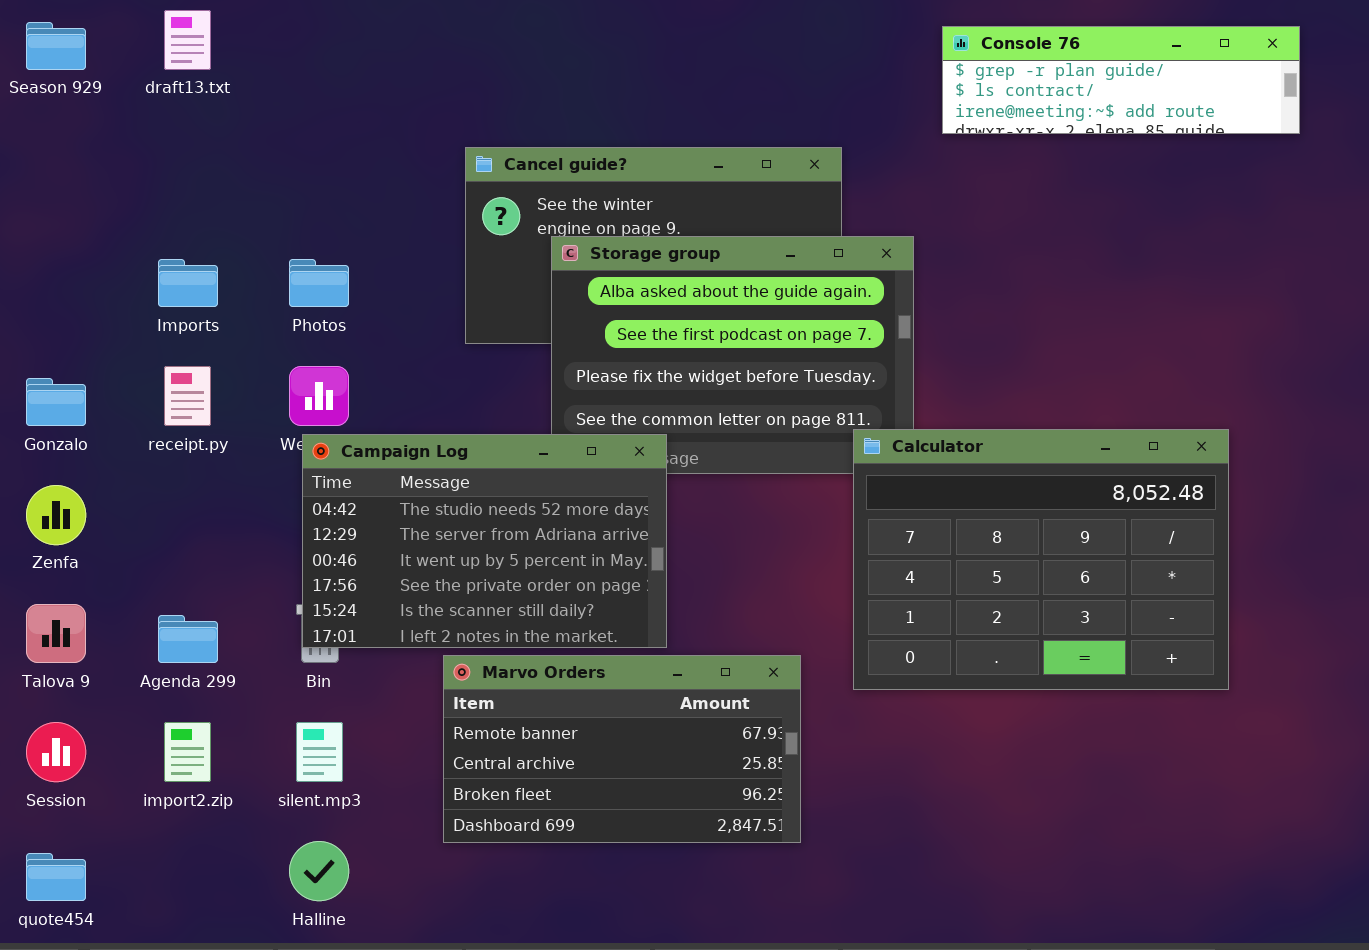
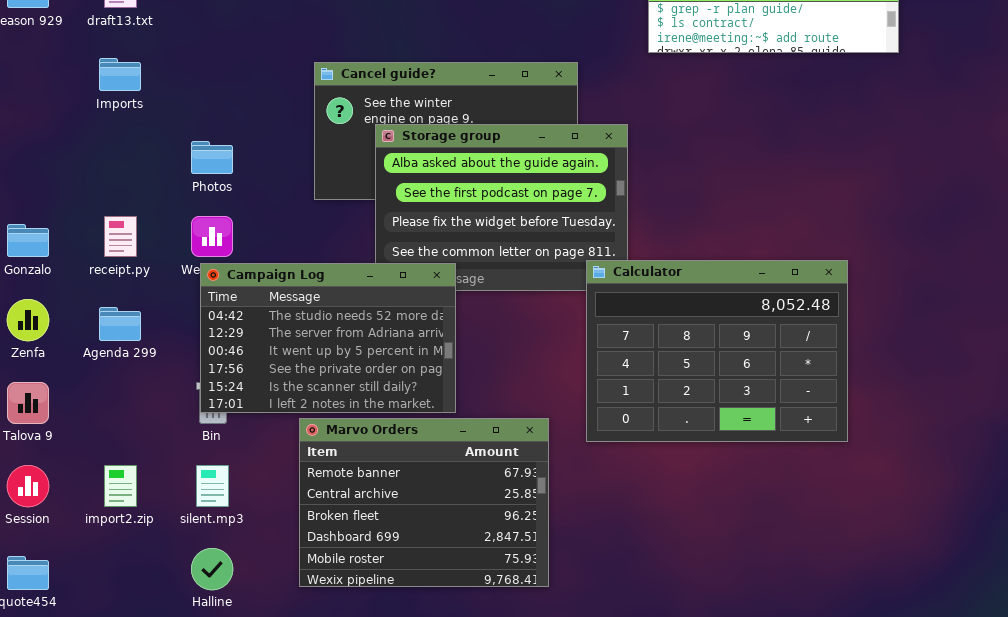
Imports: [158,259,218,307] -> [99,58,141,91], moved
Agenda 299: [158,615,218,663] -> [99,307,141,341], moved
Marvo Orders: [443,655,801,843] -> [299,418,549,587], resized

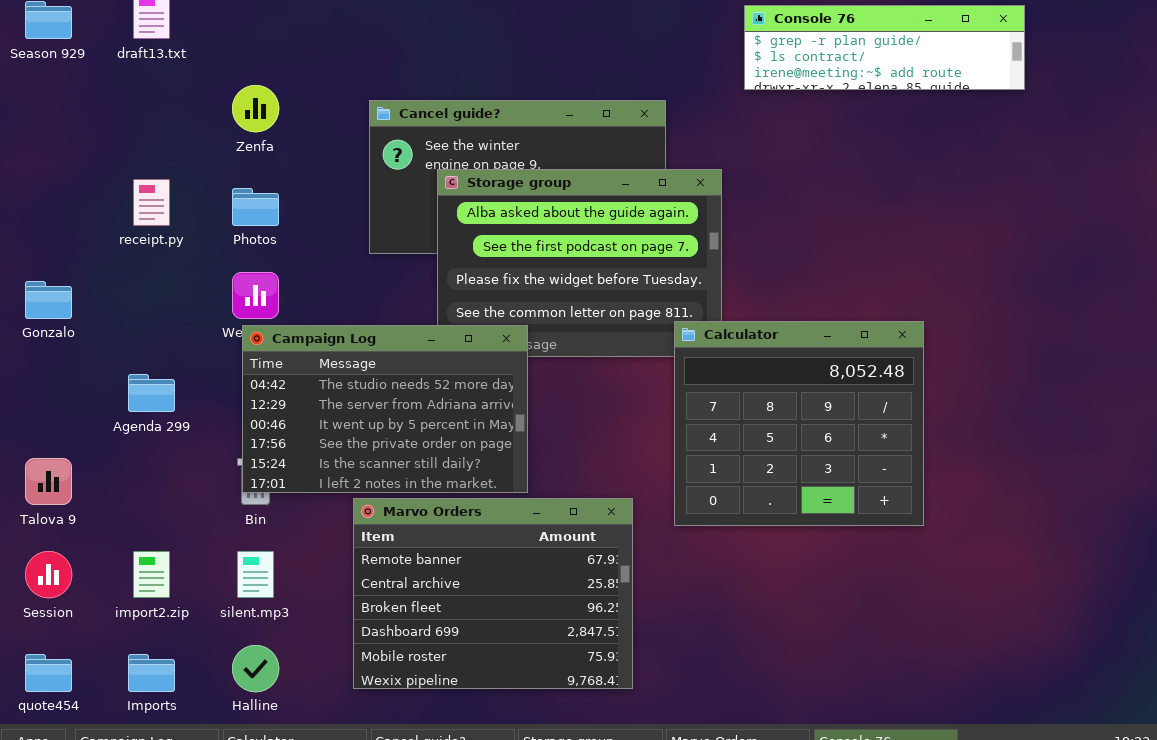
Imports: [99,58,141,91] -> [128,654,175,692], moved
receipt.py: [104,216,137,257] -> [133,179,170,226], moved
Calculator: [586,260,848,442] -> [674,321,924,526], resized
Zenfa: [7,299,49,341] -> [232,85,279,132], moved

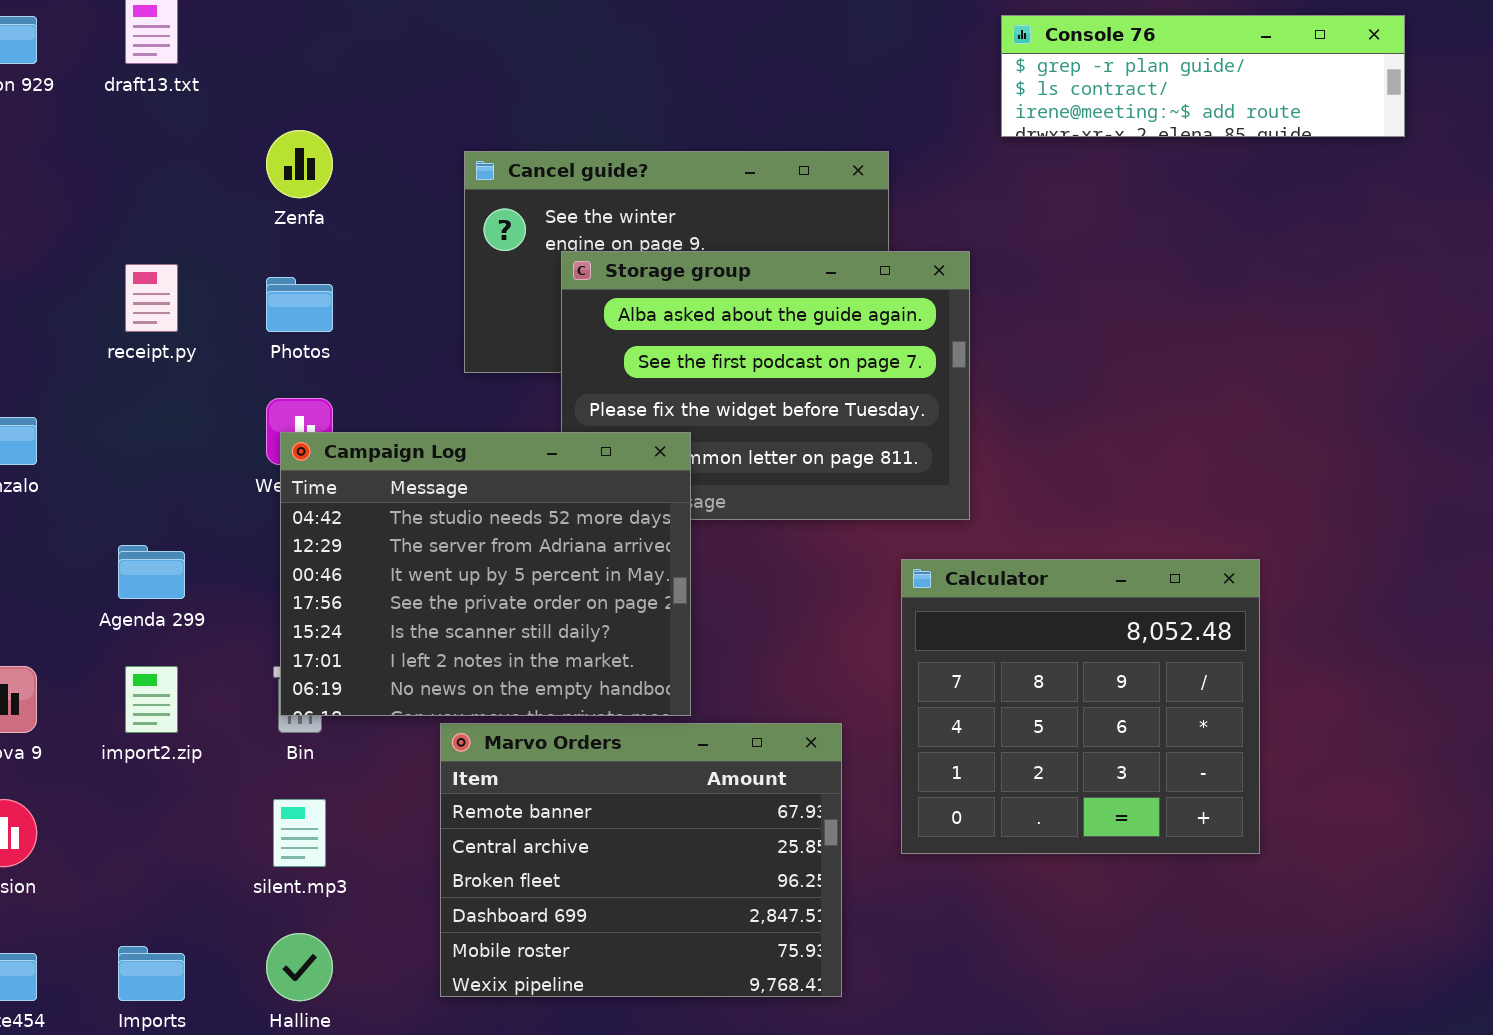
Calculator: [674,321,924,526] -> [901,559,1260,854], moved
Campaign Log: [242,325,528,493] -> [280,432,691,716], resized
import2.zip: [133,551,170,598] -> [125,666,178,733], moved

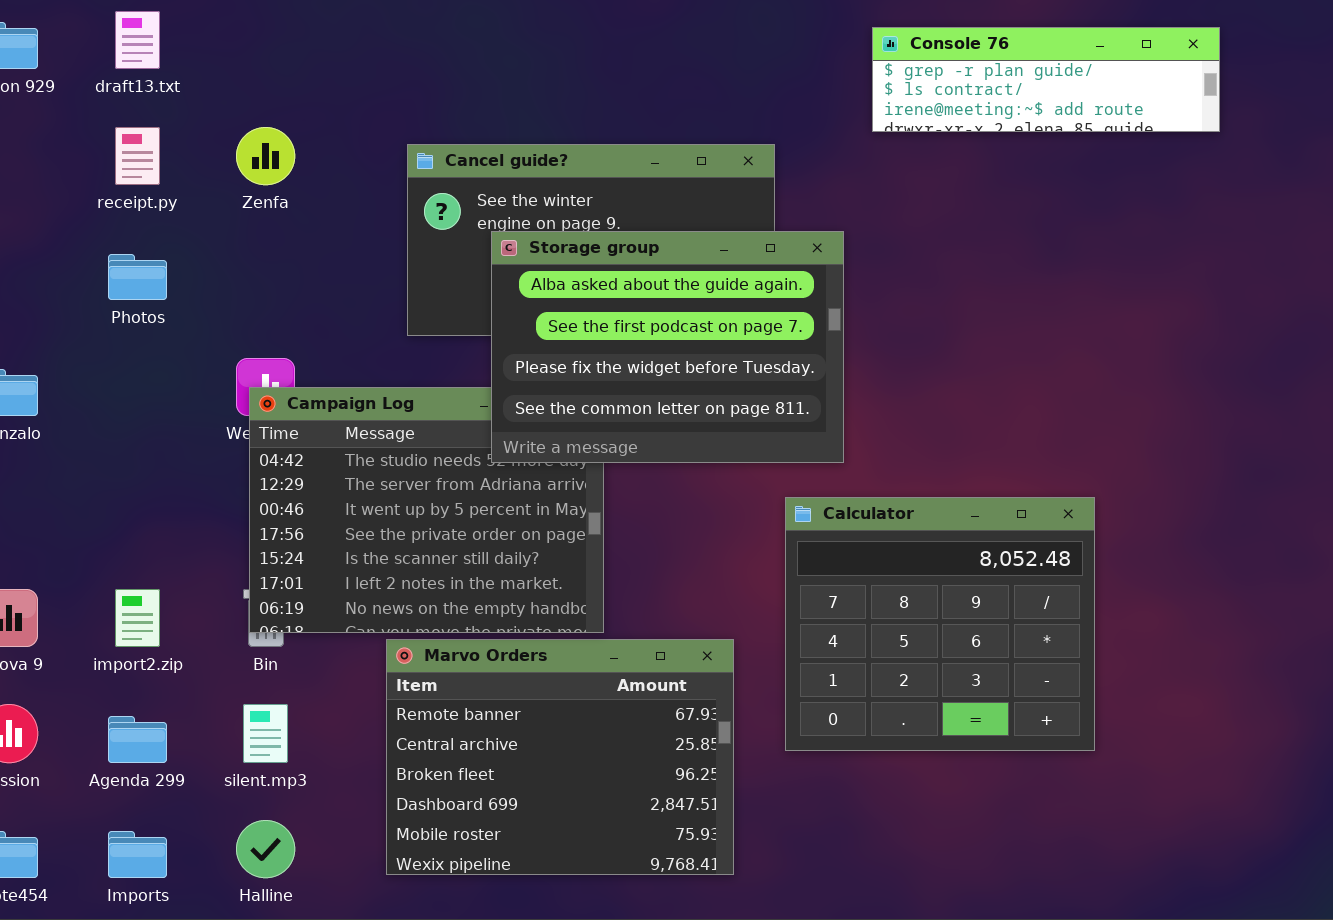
Storage group: [561,251,970,520] -> [491,231,844,463], raised
receipt.py: [125,264,178,332] -> [115,127,160,185], moved
Photos: [266,277,333,332] -> [108,254,167,300], moved
Agenda 299: [118,545,185,599] -> [108,716,167,763], moved

